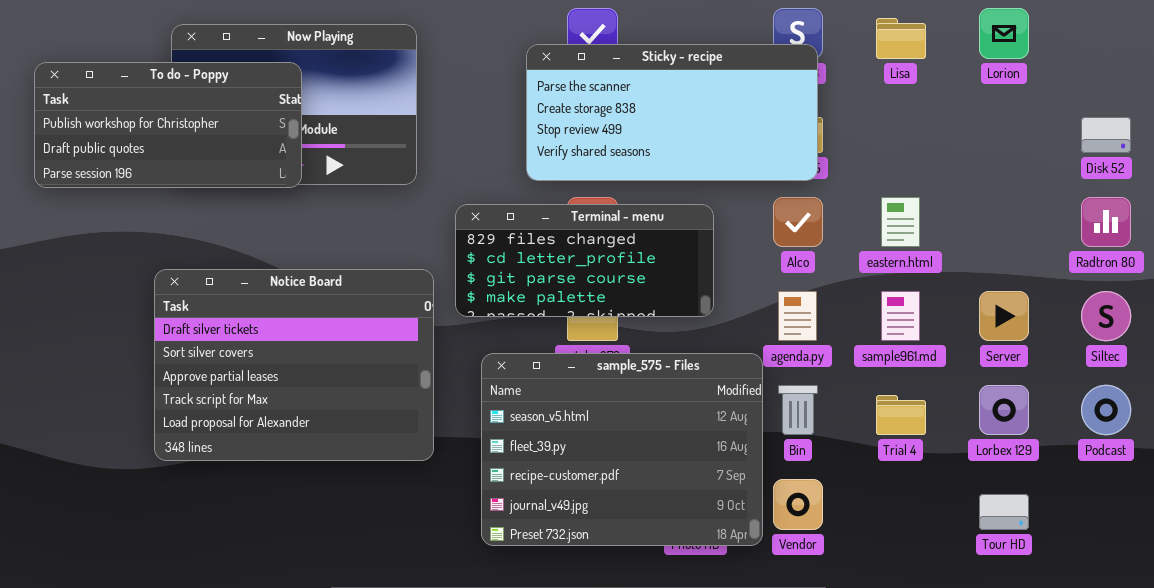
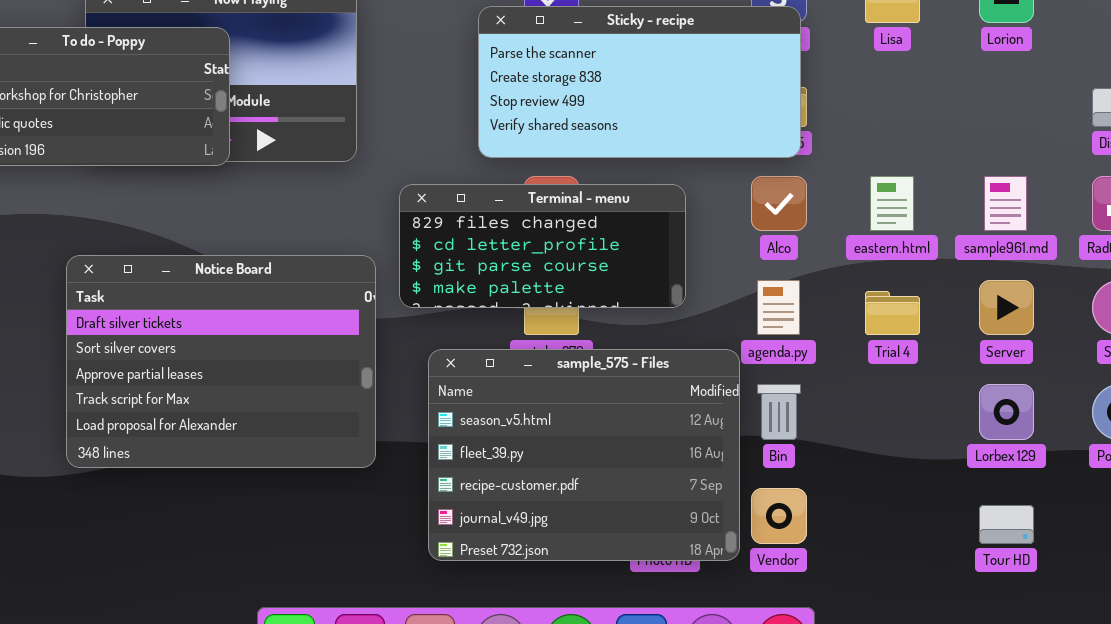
sample961.md: [881,291,920,341] -> [984,176,1027,231], moved
Trial 4: [876,395,926,435] -> [865,291,920,335], moved

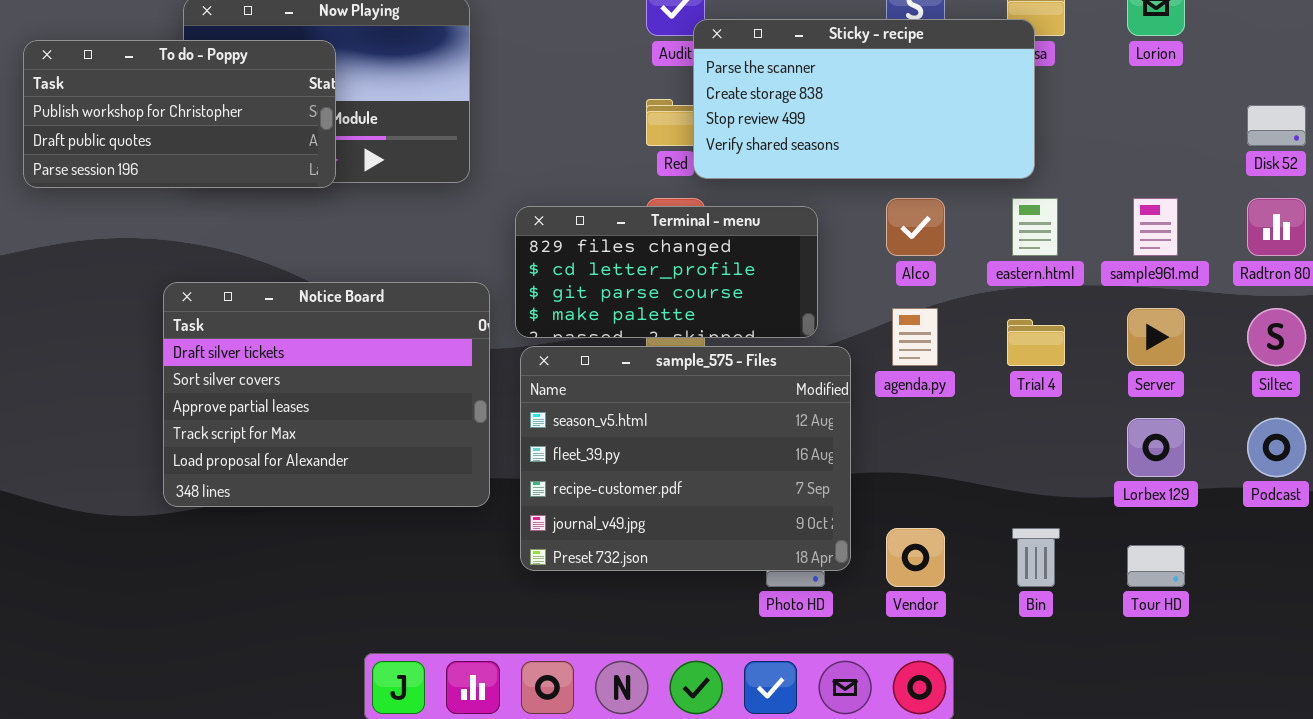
Sticky - recipe: [478,6,801,158] -> [693,19,1035,179], moved
sample_575 - Files: [428,349,740,561] -> [520,346,851,571], moved
Bin: [757,384,801,440] -> [1012,528,1060,587], moved

